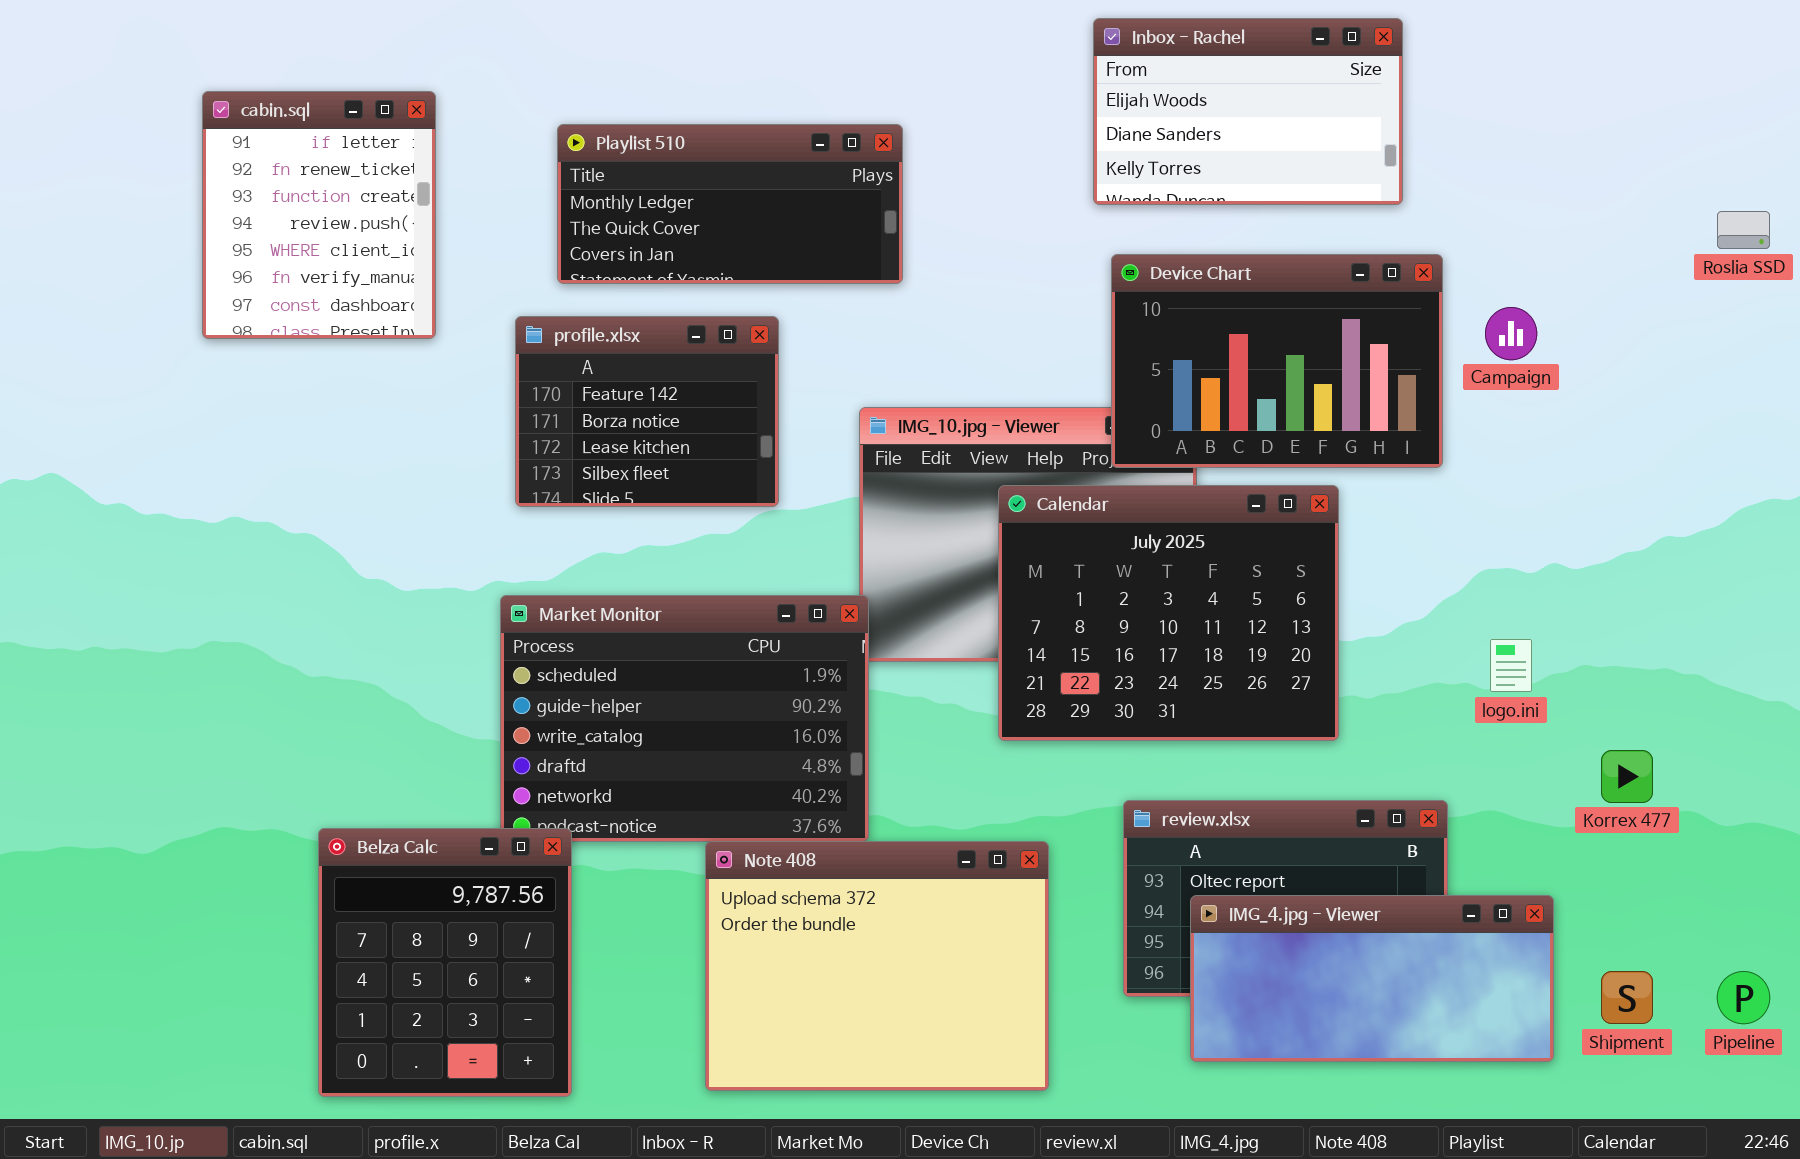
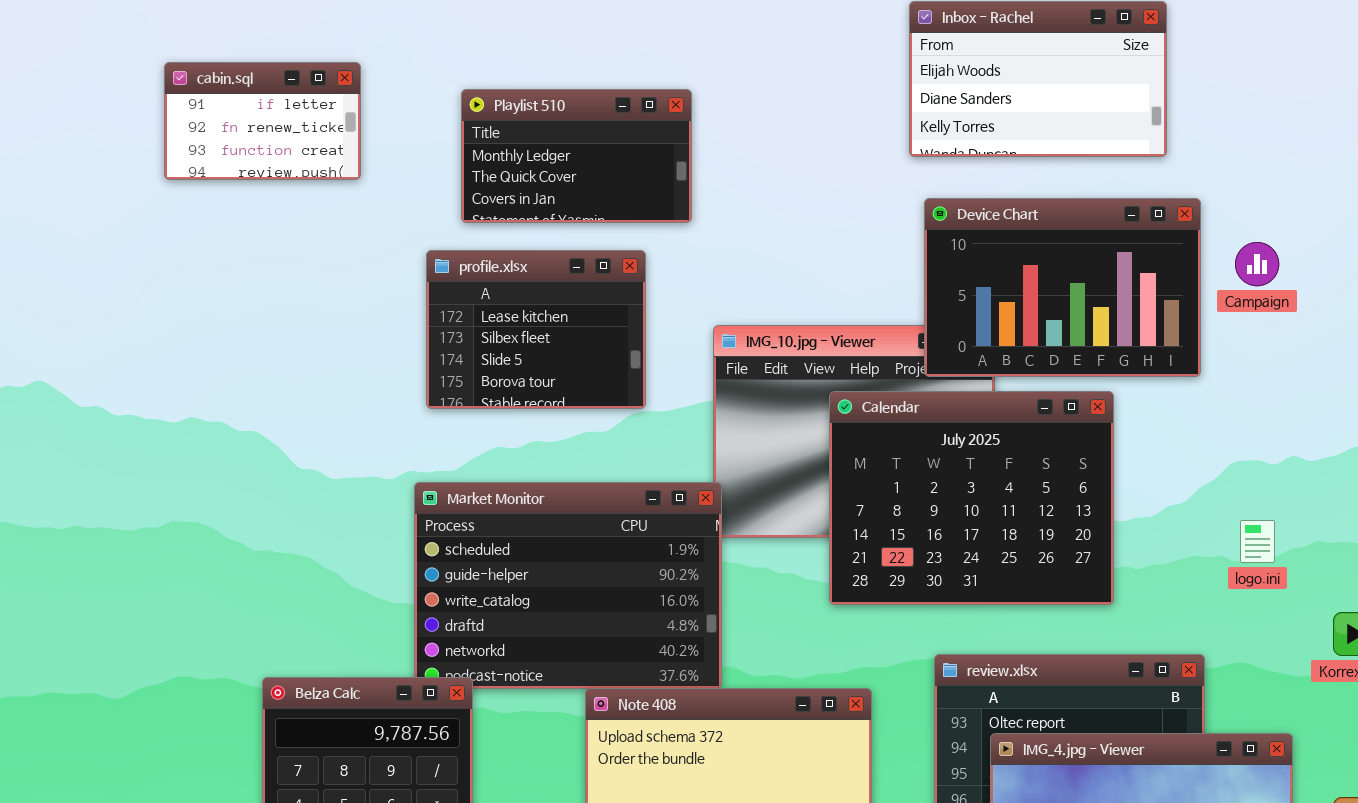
cabin.sql: [202,91,436,339] -> [164,62,361,180], resized
Playlist 510: [557,124,903,284] -> [461,89,692,223], resized
profile.xlsx: [515,316,779,507] -> [426,250,646,409], scrolled down 2 rows

